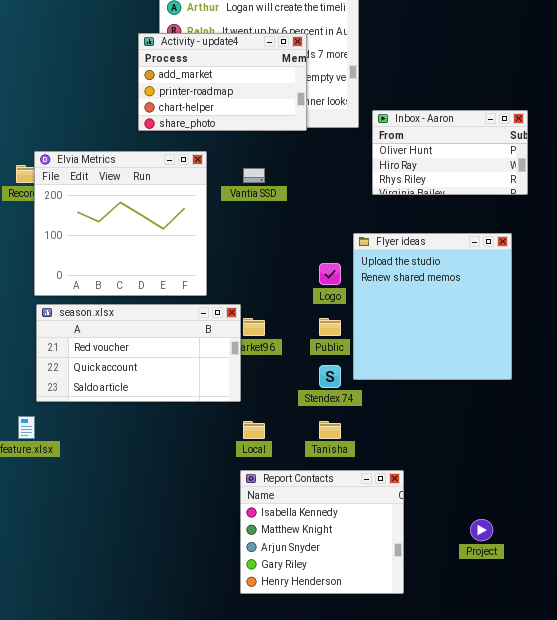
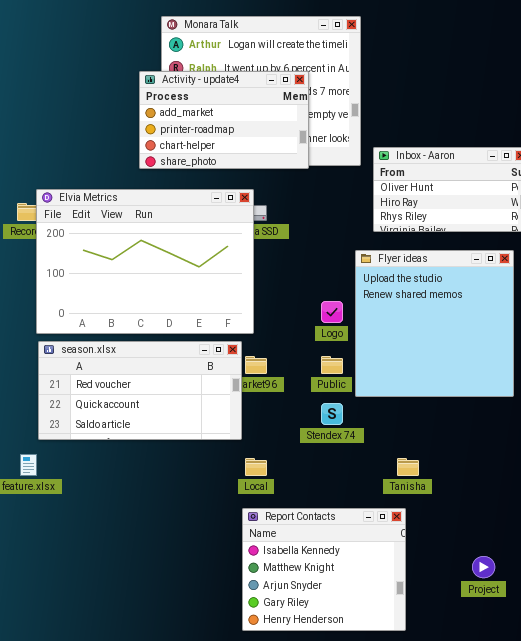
Elvia Metrics: [34,151,207,296] -> [36,189,254,334], resized
Flyer ideas: [353,233,512,380] -> [355,250,514,397], moved
Tanisha: [319,421,341,439] -> [397,458,419,476], moved

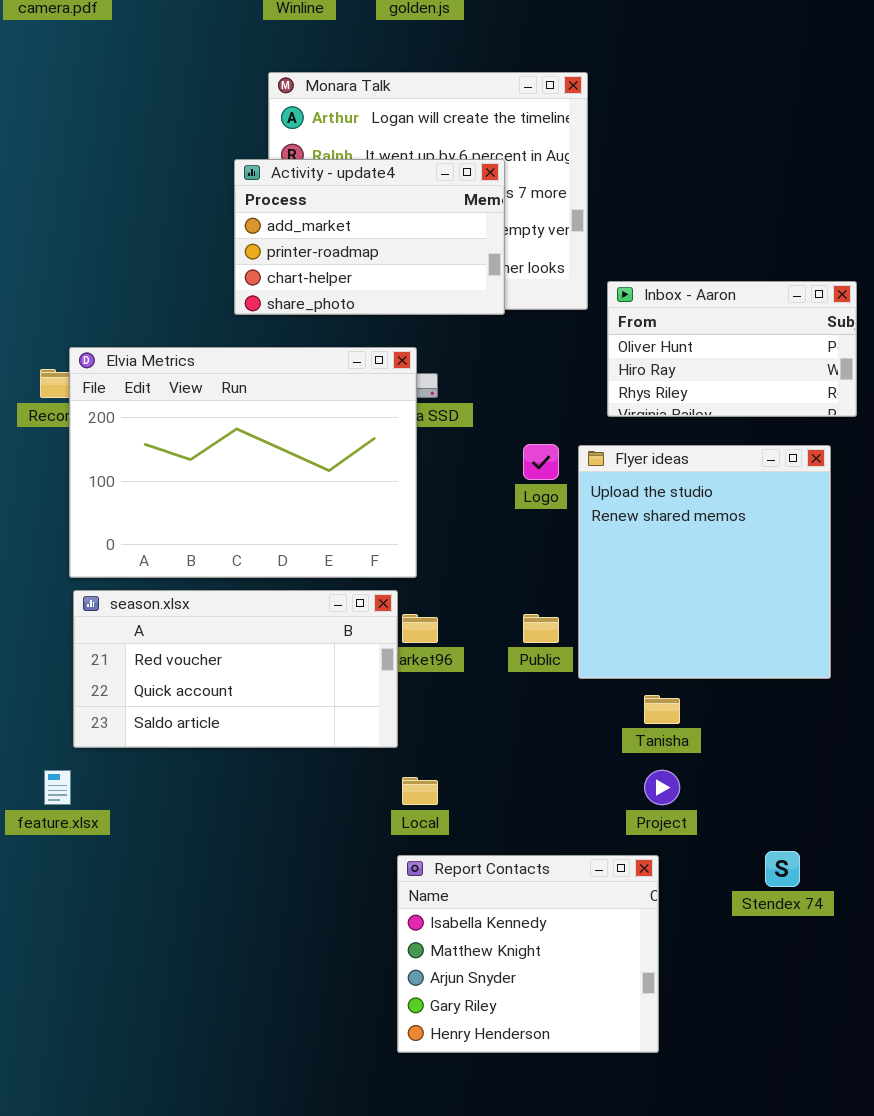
Logo: [321,301,343,323] -> [523,444,559,480], moved
Stendex 74: [321,403,343,425] -> [765,851,800,887], moved
Tanisha: [397,458,419,476] -> [644,695,680,724], moved
Project: [472,556,495,578] -> [644,770,680,805], moved

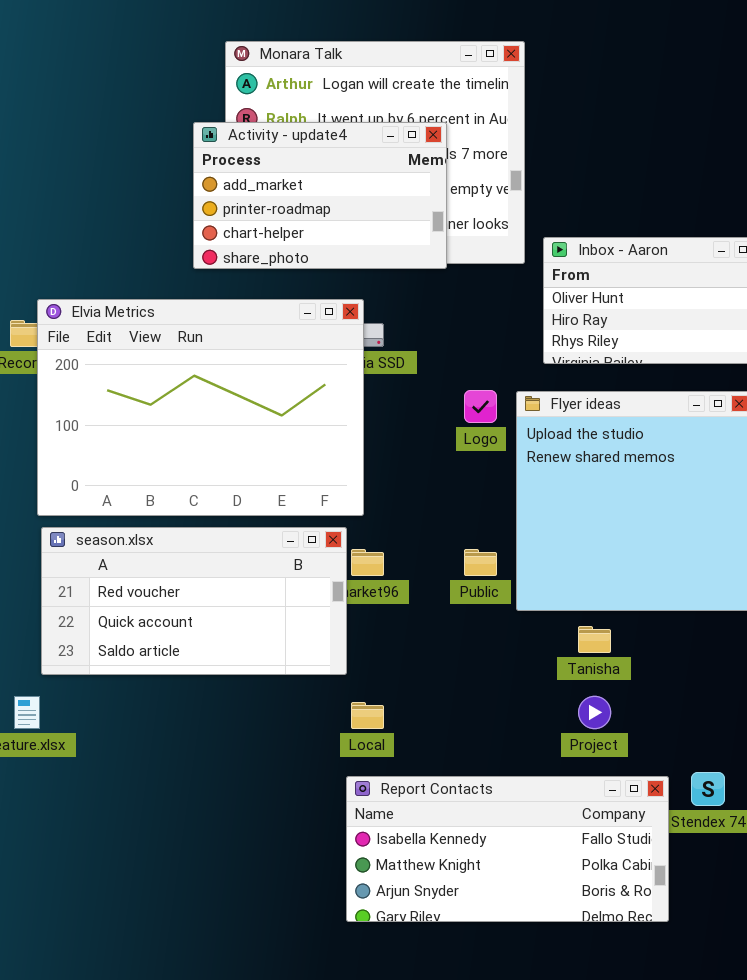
Report Contacts: [397,855,659,1053] -> [346,776,669,922], resized

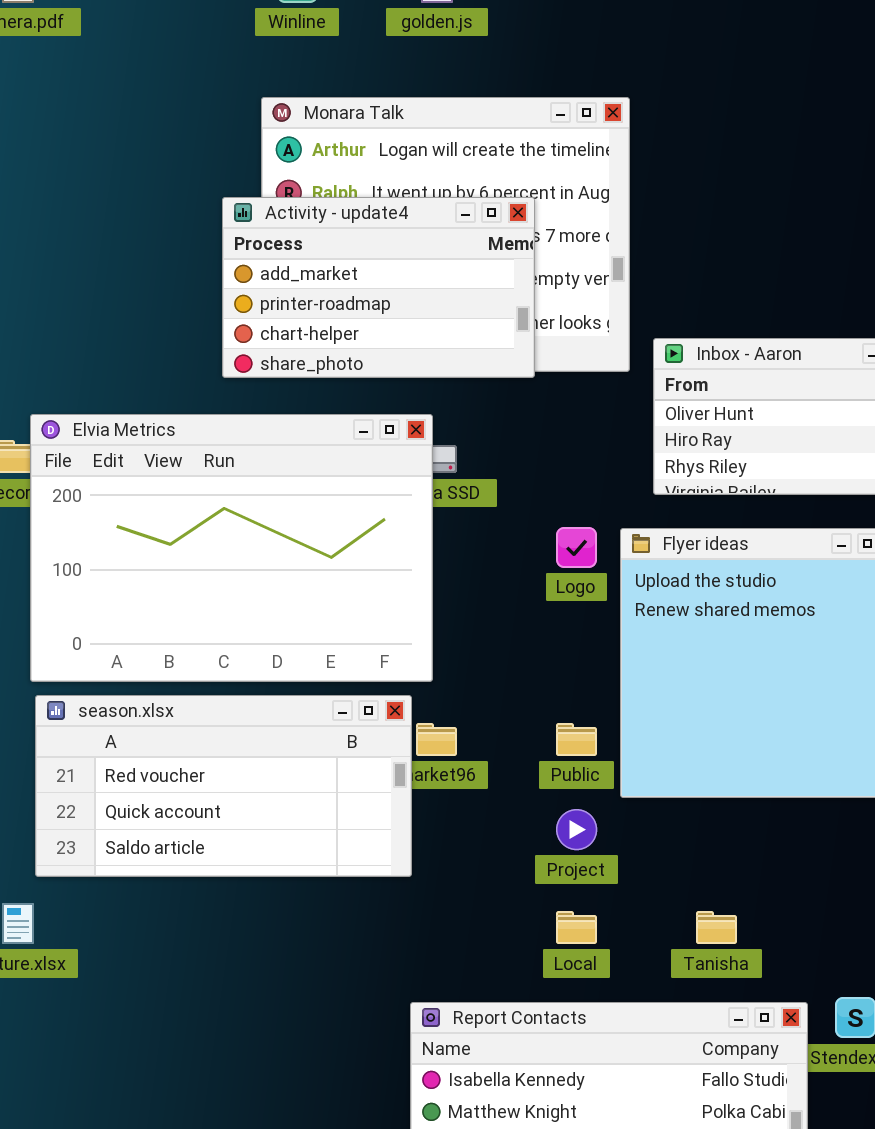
Tanisha: [578,626,611,653] -> [696,911,737,944], moved
Project: [578,696,611,729] -> [556,809,597,850], moved
Local: [351,702,384,729] -> [556,911,597,944], moved

